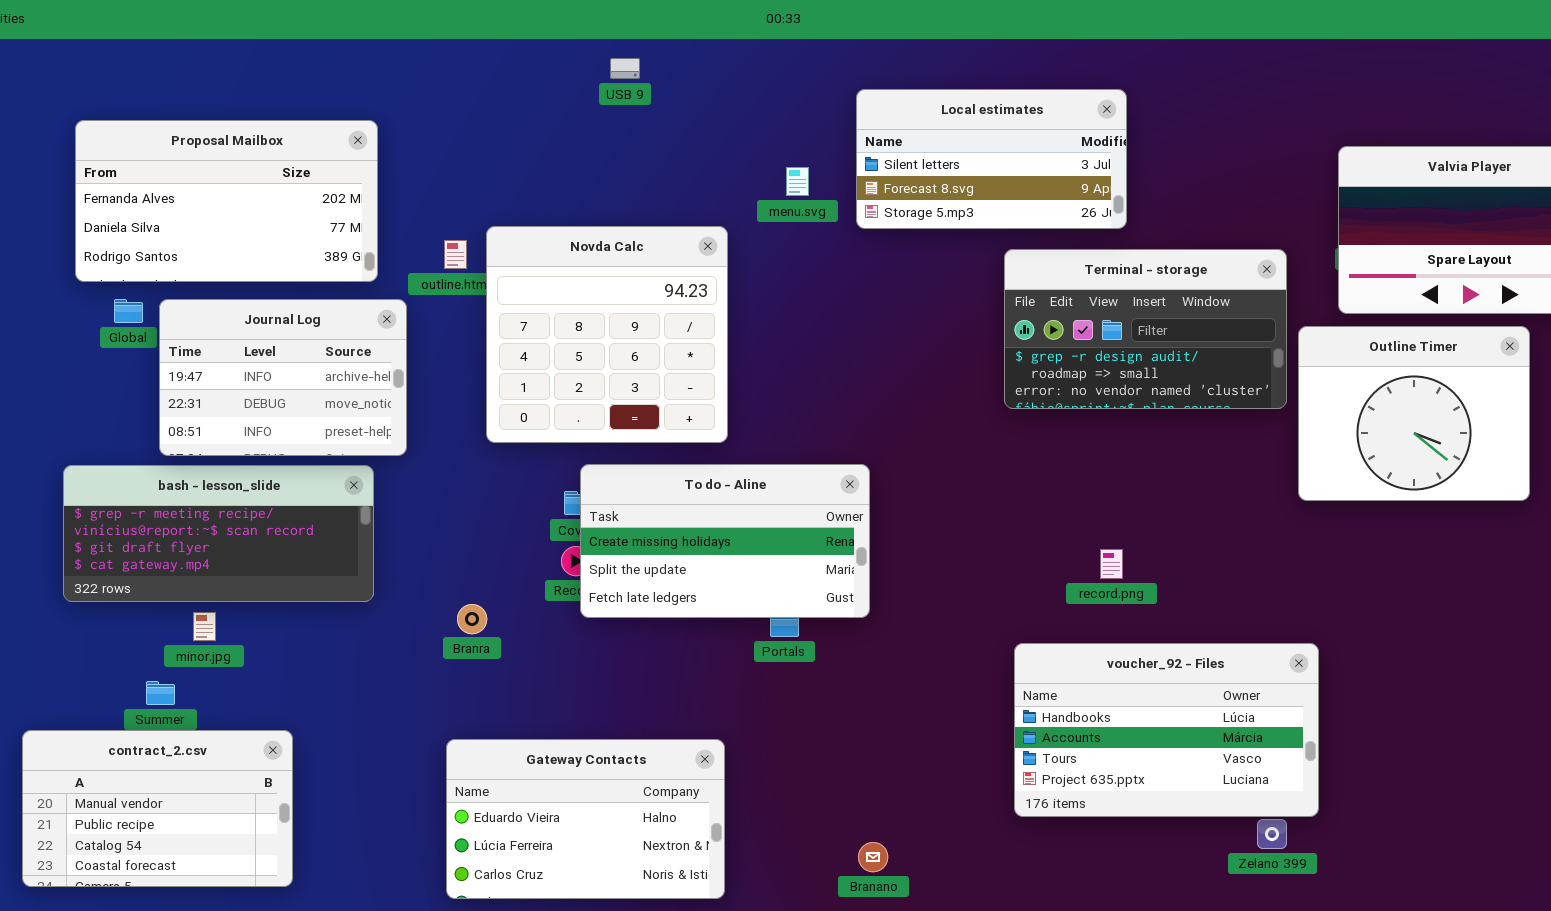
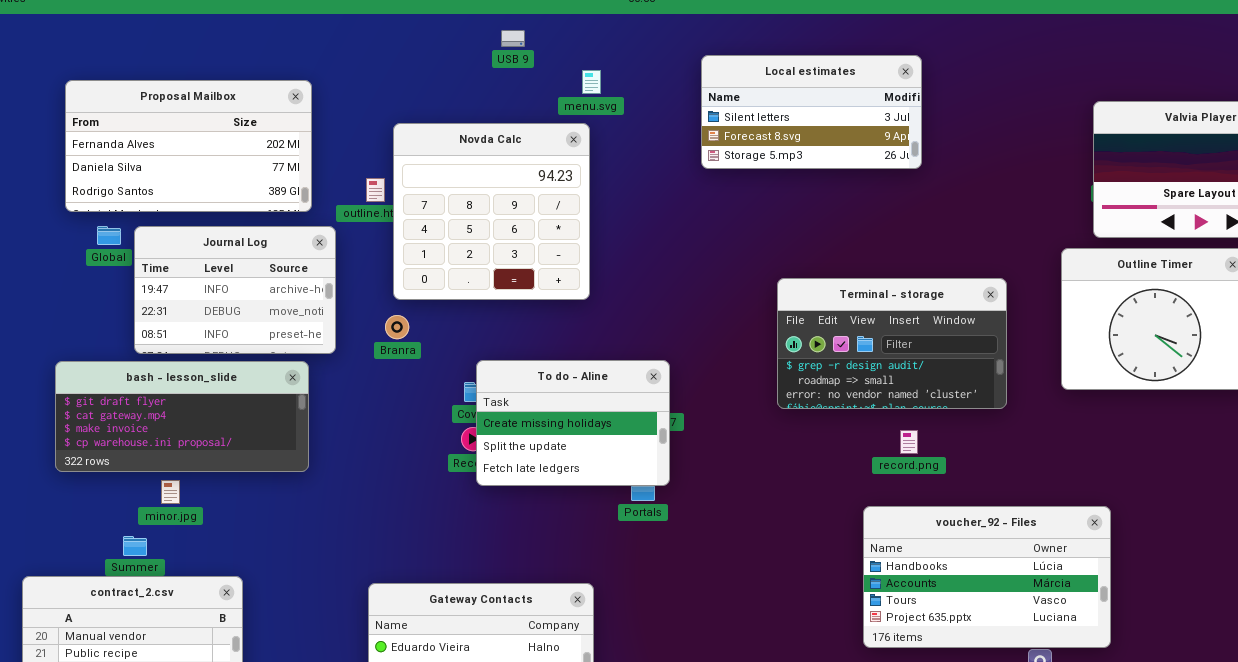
menu.svg: [786,167,809,196] -> [582,70,601,94], moved
Novda Calc: [486,226,728,443] -> [393,123,590,300], moved
Terminal - storage: [1004,249,1287,409] -> [777,278,1007,409], moved
To do - Aline: [580,464,870,618] -> [476,360,670,486], resized
bash - lesson_slide: [63,465,374,602] -> [55,361,309,472], scrolled down 2 rows
Branra: [457,604,487,634] -> [385,315,409,339], moved
voucher_92 - Files: [1014,643,1319,817] -> [863,506,1111,648], moved

